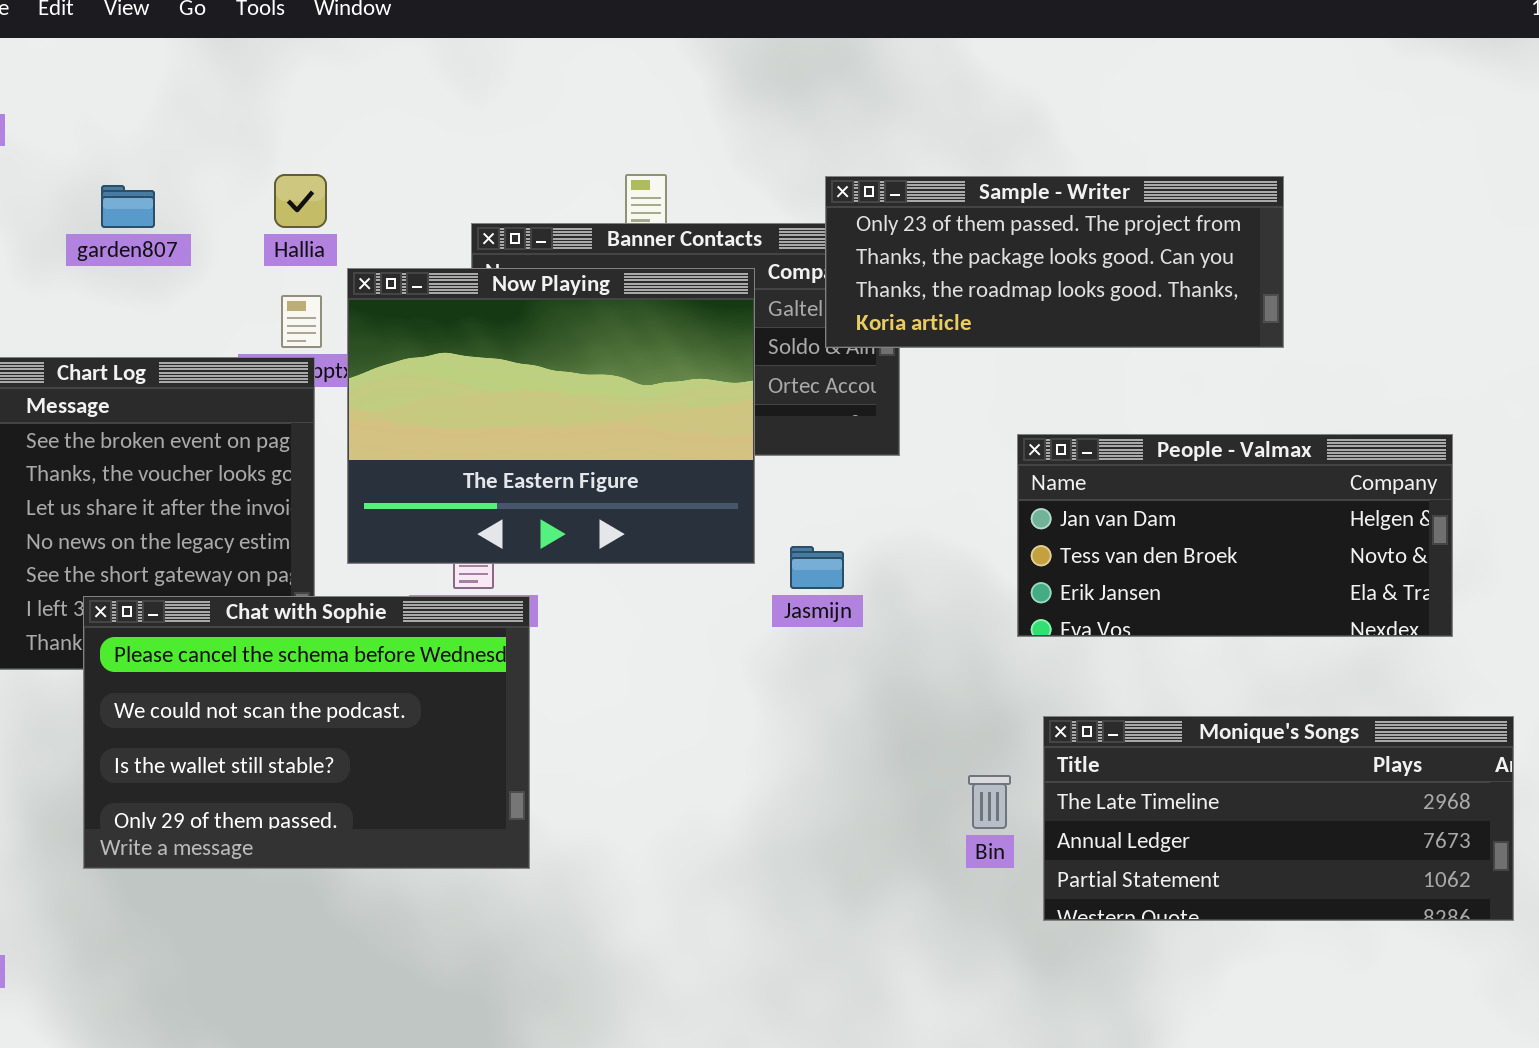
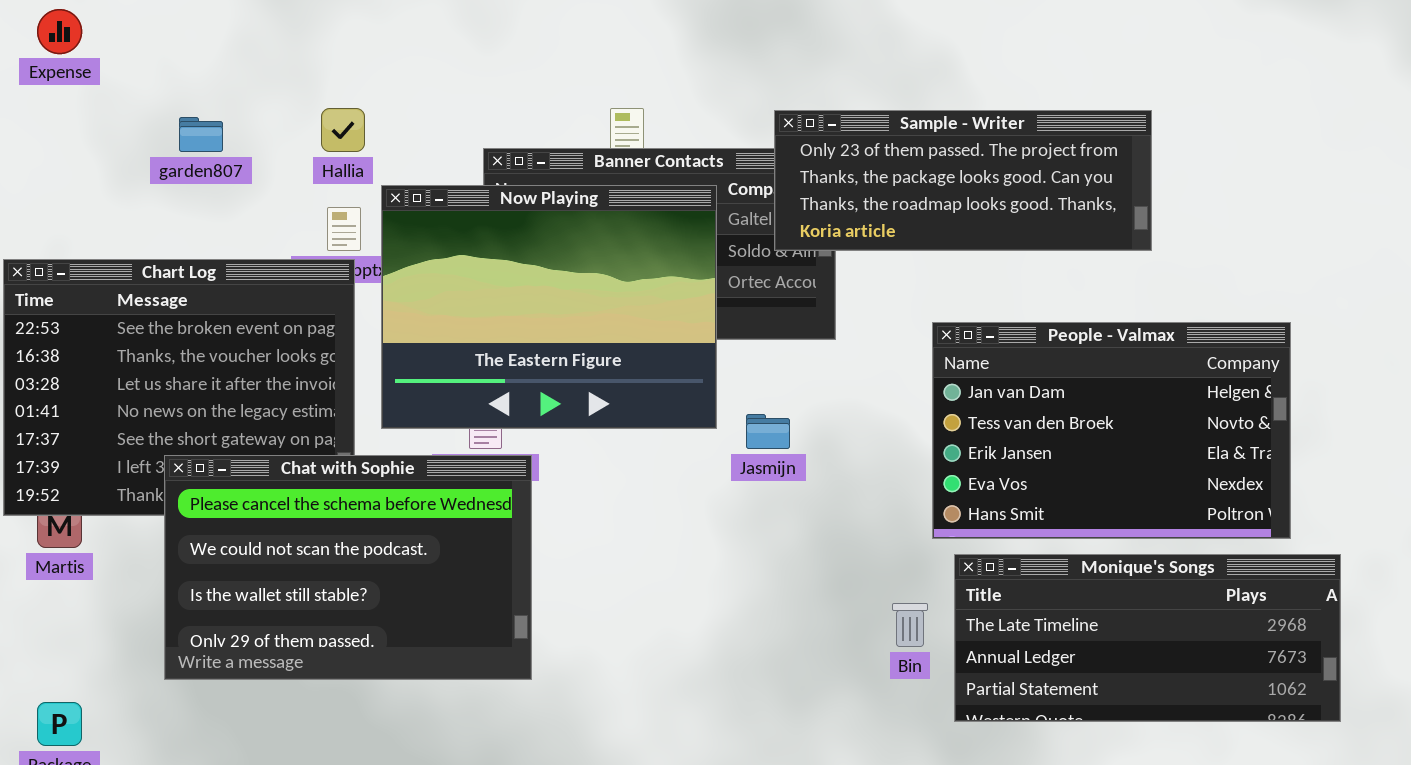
People - Valmax: [1017,434,1453,637] -> [932,322,1291,539], resized

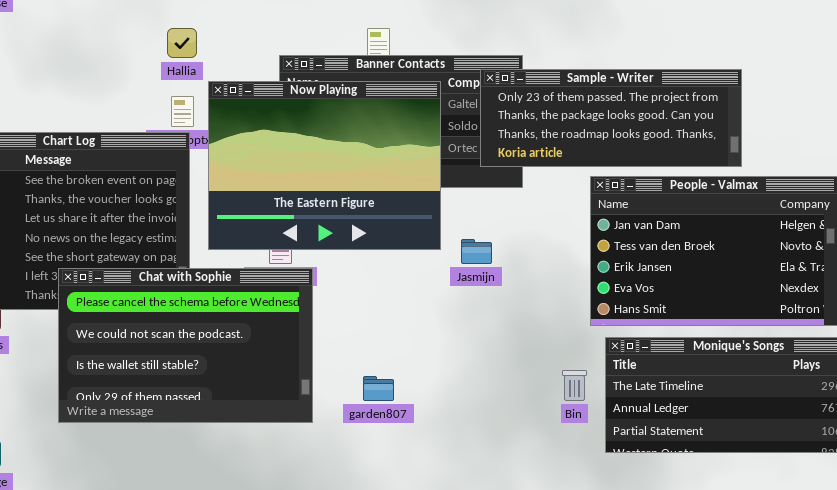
Sample - Writer: [774,110,1152,251] -> [480,69,742,167], moved
garden807: [179,117,223,152] -> [363,376,394,401], moved

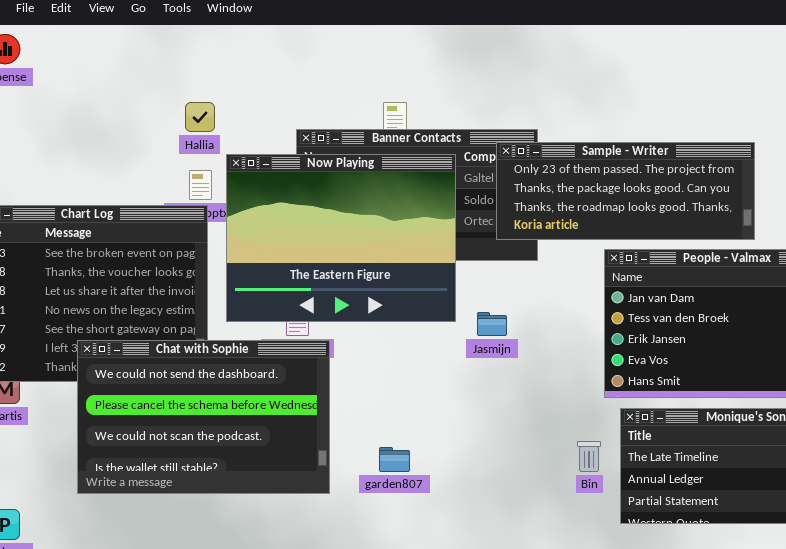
Chat with Sophie: [58,268,313,423] -> [77,340,330,494], scrolled up 1 row

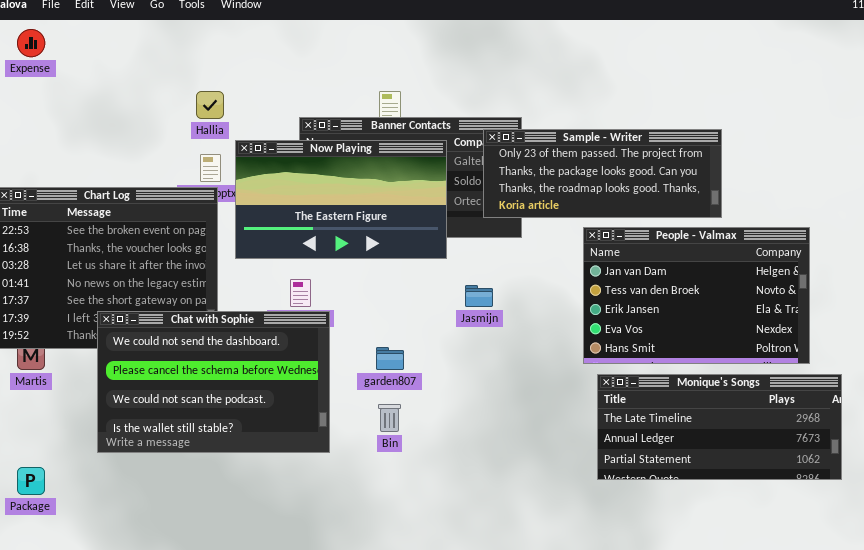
Now Playing: [226,154,456,322] -> [235,140,447,259], resized
Bin: [577,441,601,472] -> [378,404,401,432], moved
garden807: [379,447,410,472] -> [376,347,404,370], moved

